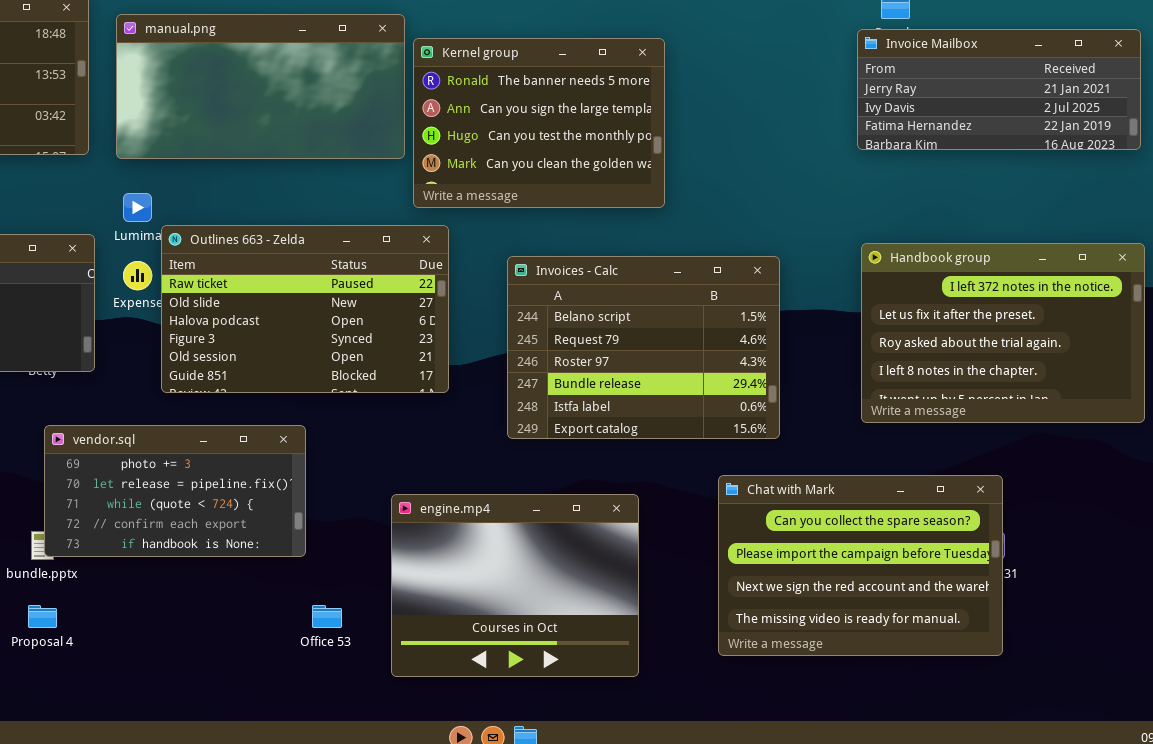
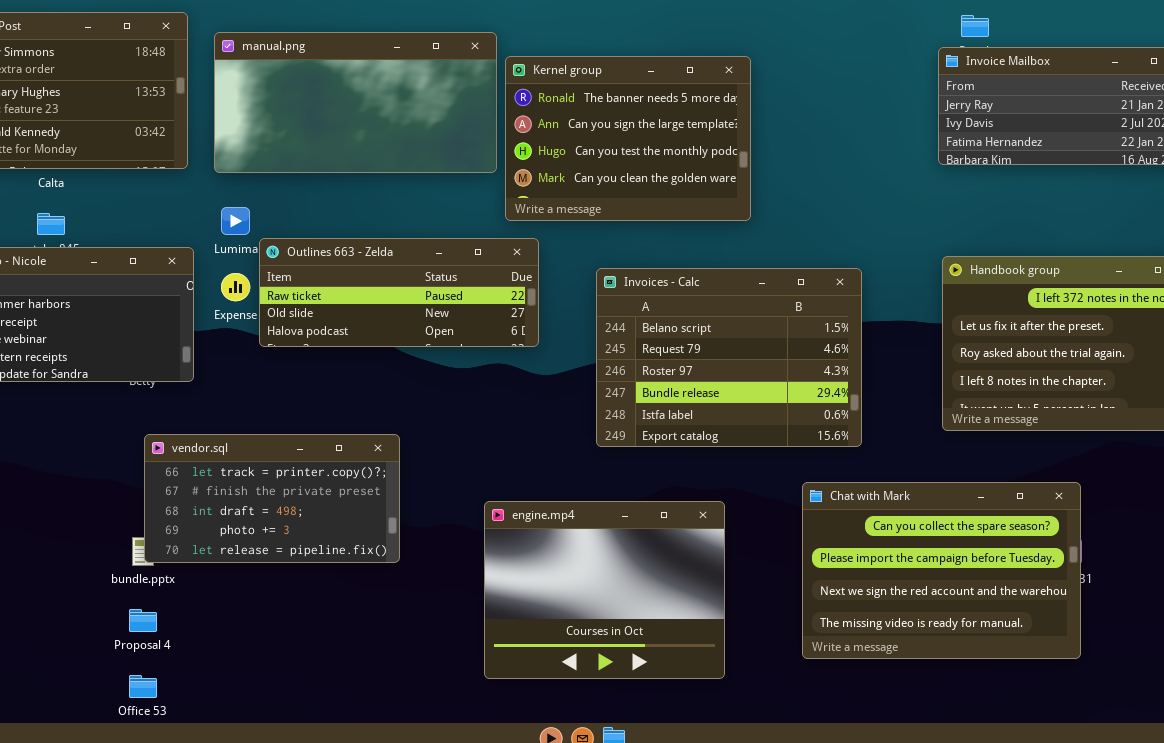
Outlines 663 - Zelda: [161,225,449,393] -> [259,238,539,347], resized
vendor.sql: [44,425,306,557] -> [144,434,400,563], scrolled up 3 rows
Office 53: [312,605,342,628] -> [129,675,157,698], moved

